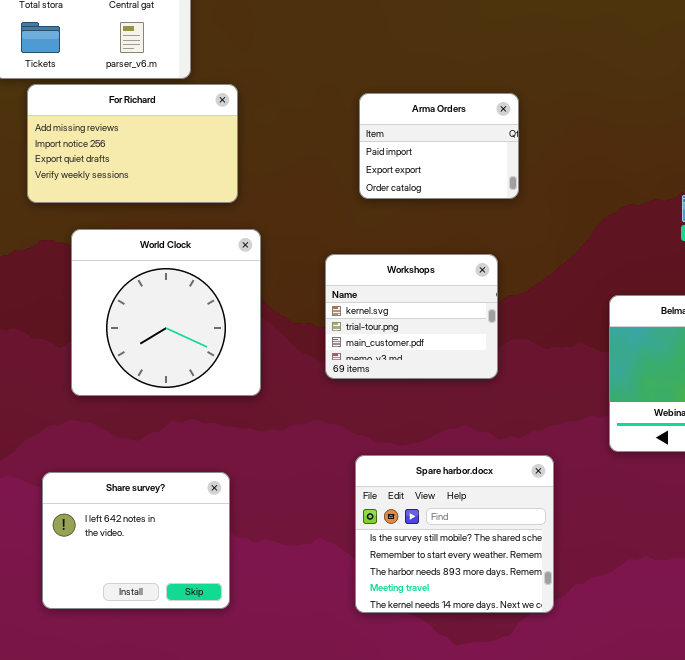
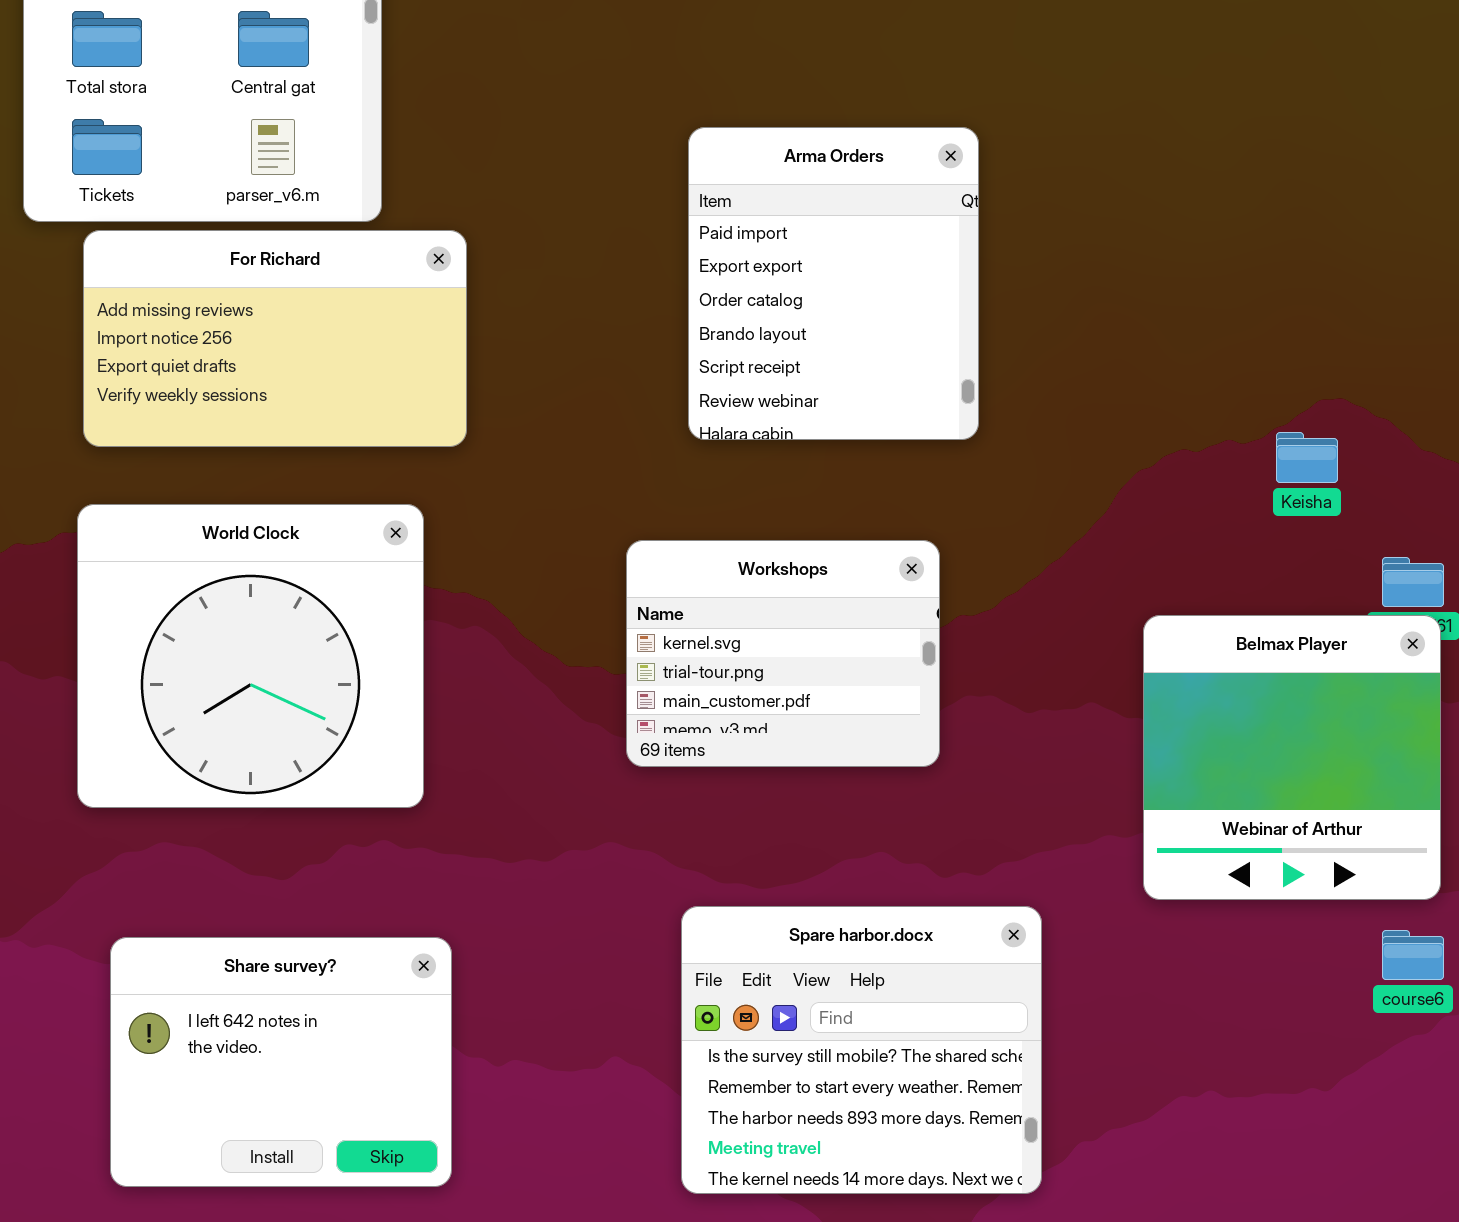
Arma Orders: [359,93,519,199] -> [688,127,979,440], resized
World Clock: [71,229,261,396] -> [77,504,424,808], moved

